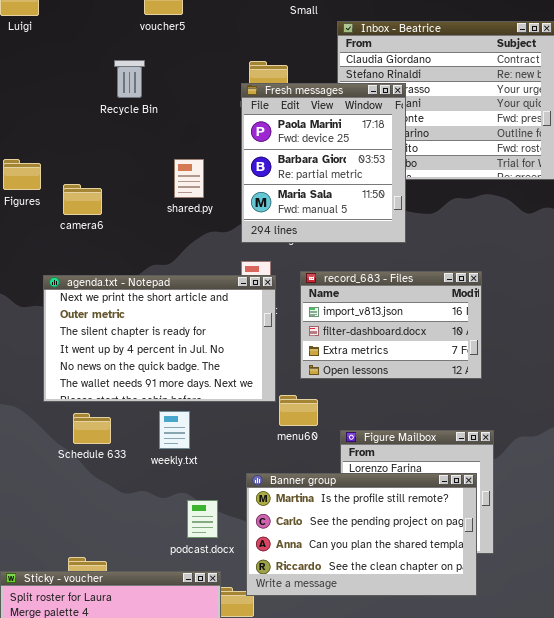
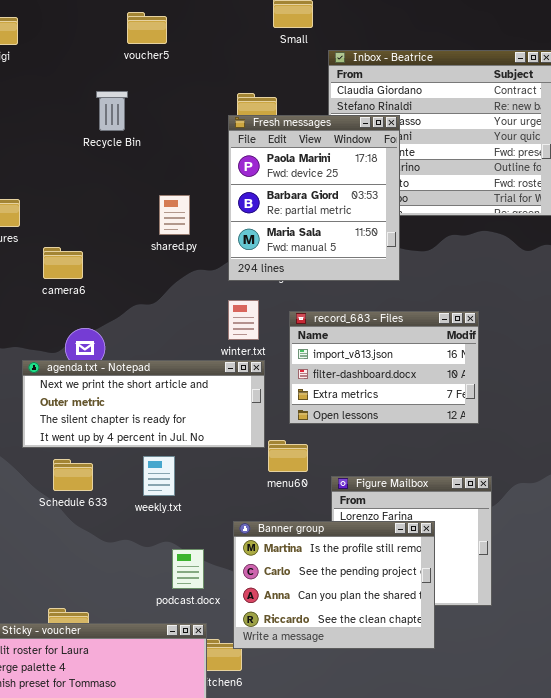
camera6: [63,184,102,215] -> [43,247,83,279], moved
agenda.txt - Notepad: [43,275,276,402] -> [22,360,265,448], resized
Banner group: [246,473,477,596] -> [233,521,435,649], resized

